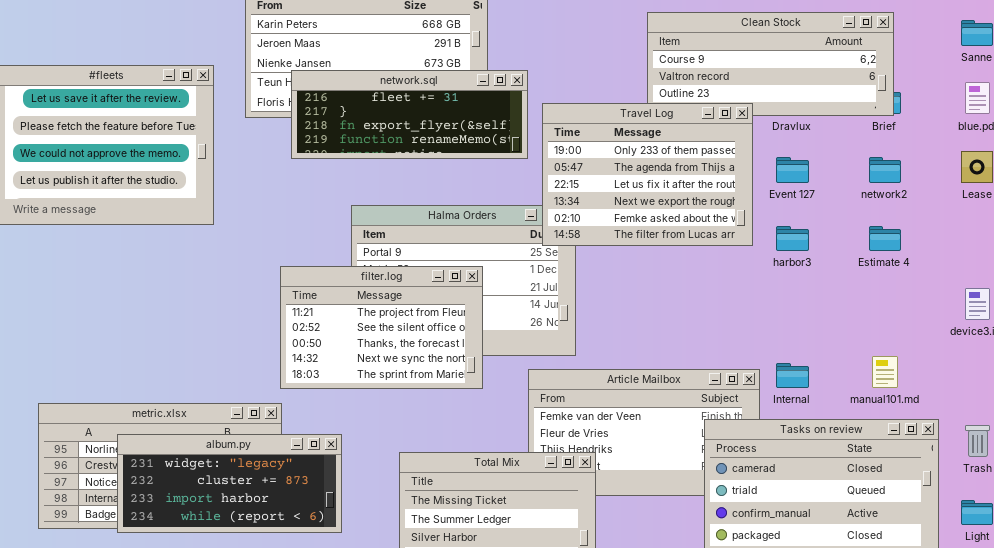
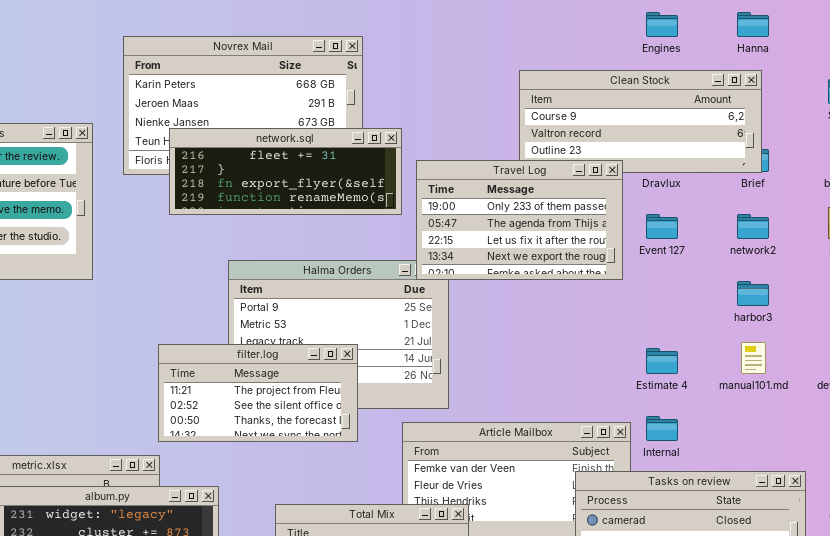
Travel Log: [542,103,753,246] -> [416,160,623,280], resized
harbor3: [776,226,809,251] -> [737,281,769,306], moved
Estimate 4: [869,226,901,251] -> [646,348,678,374], moved
filter.log: [280,266,483,389] -> [158,344,358,442], resized
manual101.md: [872,356,898,388] -> [741,342,766,374], moved

